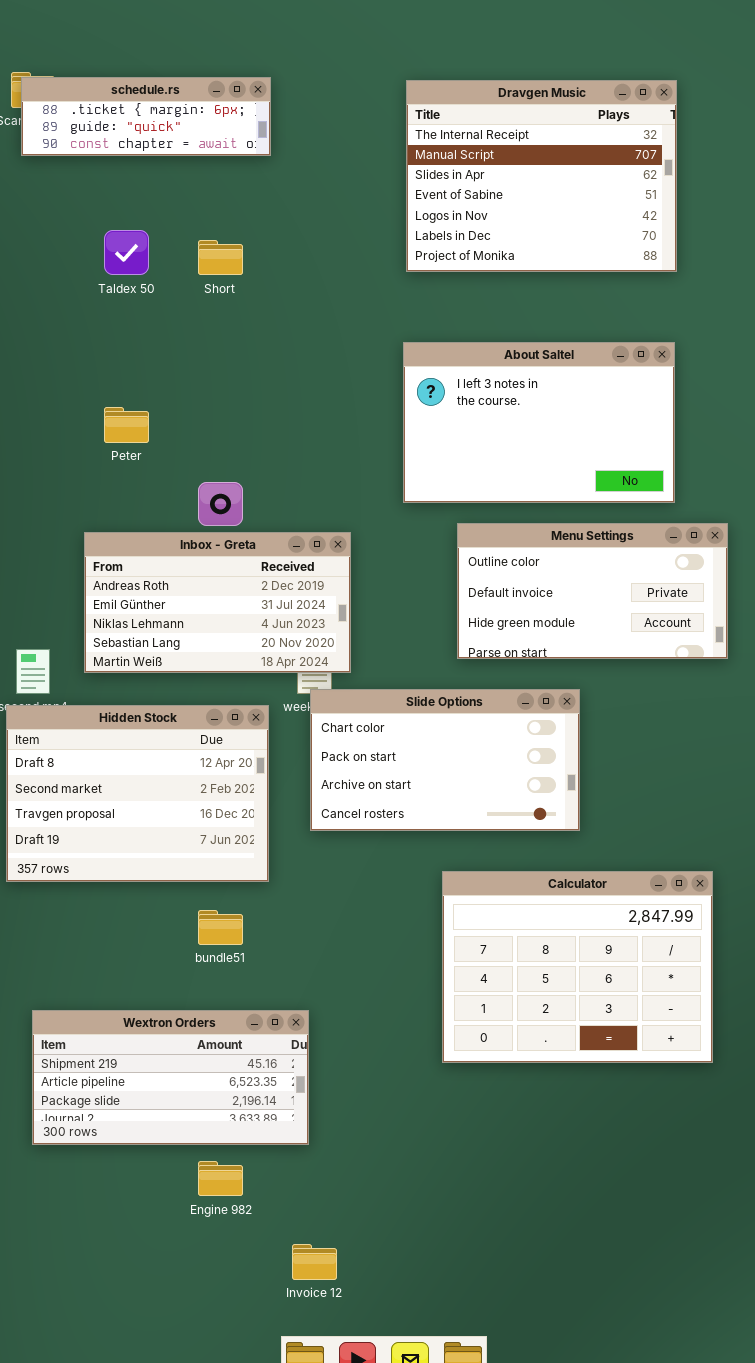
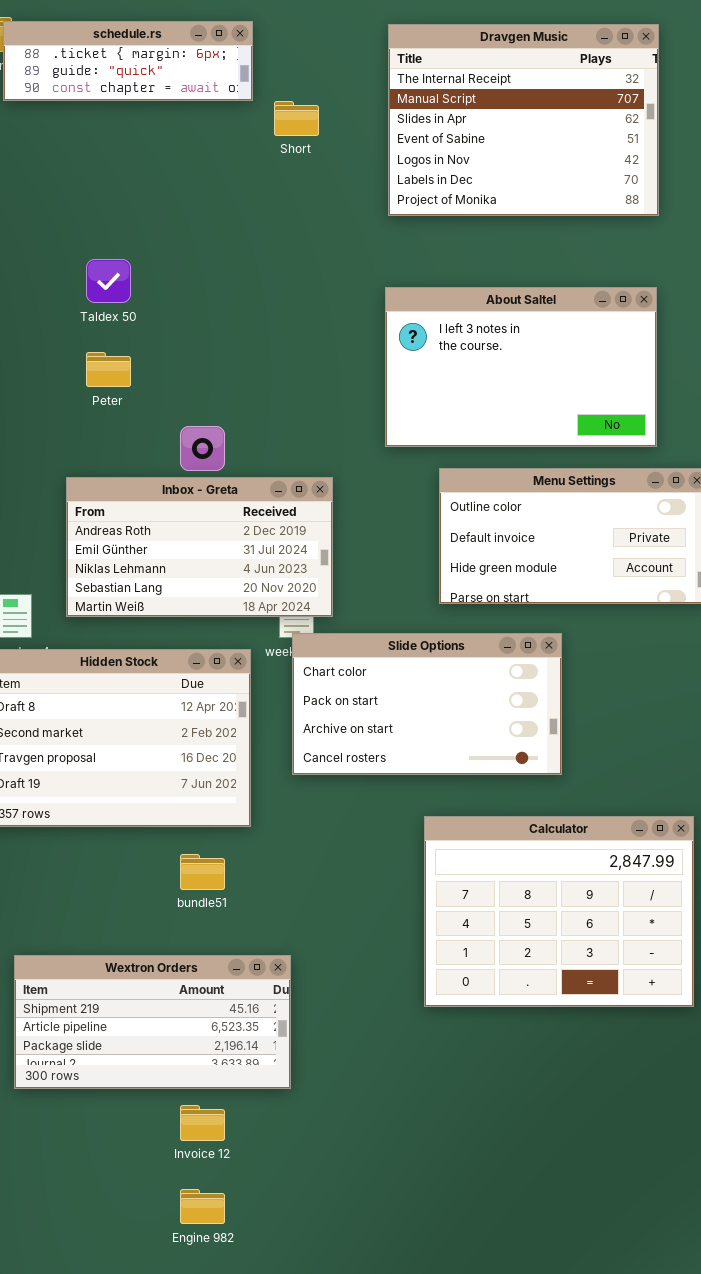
Taldex 50: [104,230,149,275] -> [86,259,131,303], moved
Short: [198,240,243,275] -> [274,101,319,136], moved
Engine 982: [198,1161,243,1196] -> [180,1189,225,1224], moved
Invoice 12: [292,1244,337,1280] -> [180,1105,225,1141], moved

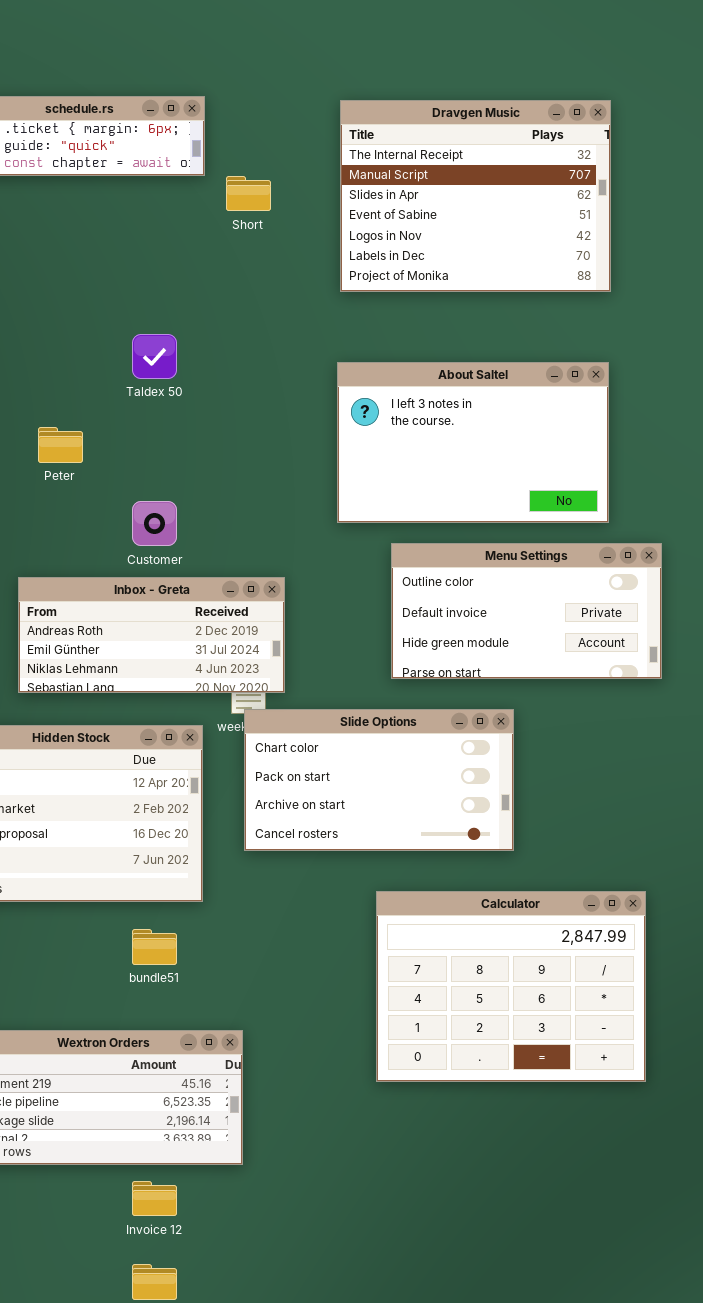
Taldex 50: [86,259,131,303] -> [132,334,177,379], moved
Inbox - Greta: [66,477,333,617] -> [18,577,285,693], resized

